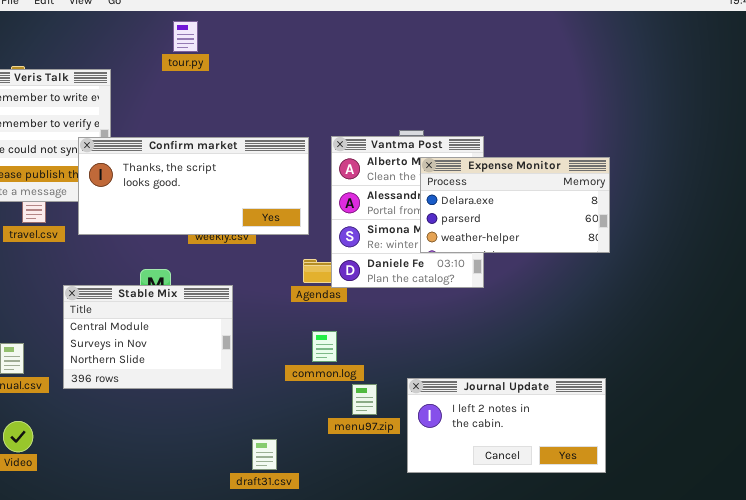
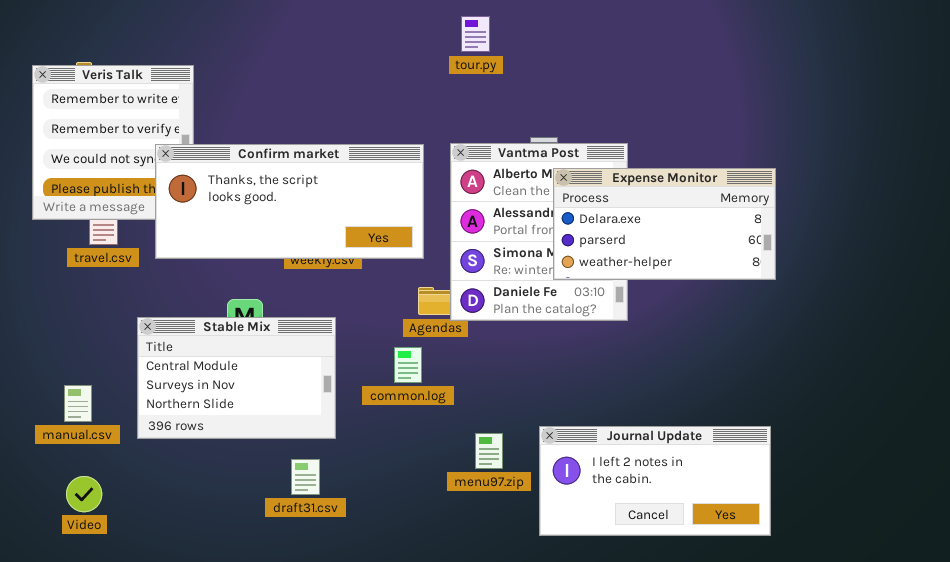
tour.py: [173,21,198,52] -> [461,16,490,52], moved
common.log: [312,331,337,362] -> [394,347,422,383], moved
draft31.csv: [252,439,277,470] -> [291,459,320,495], moved

